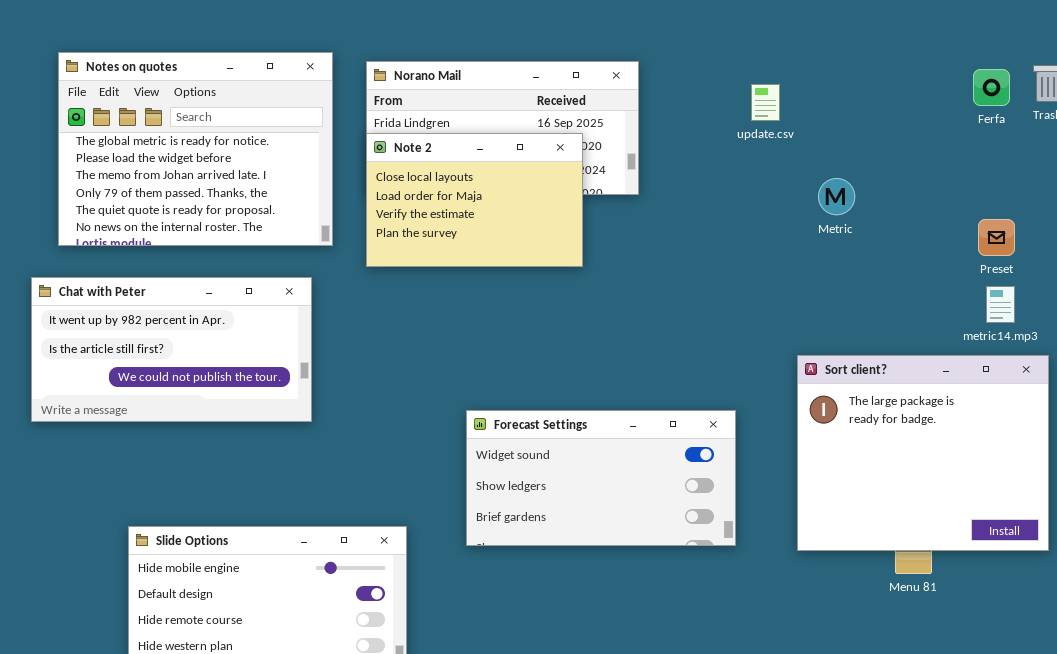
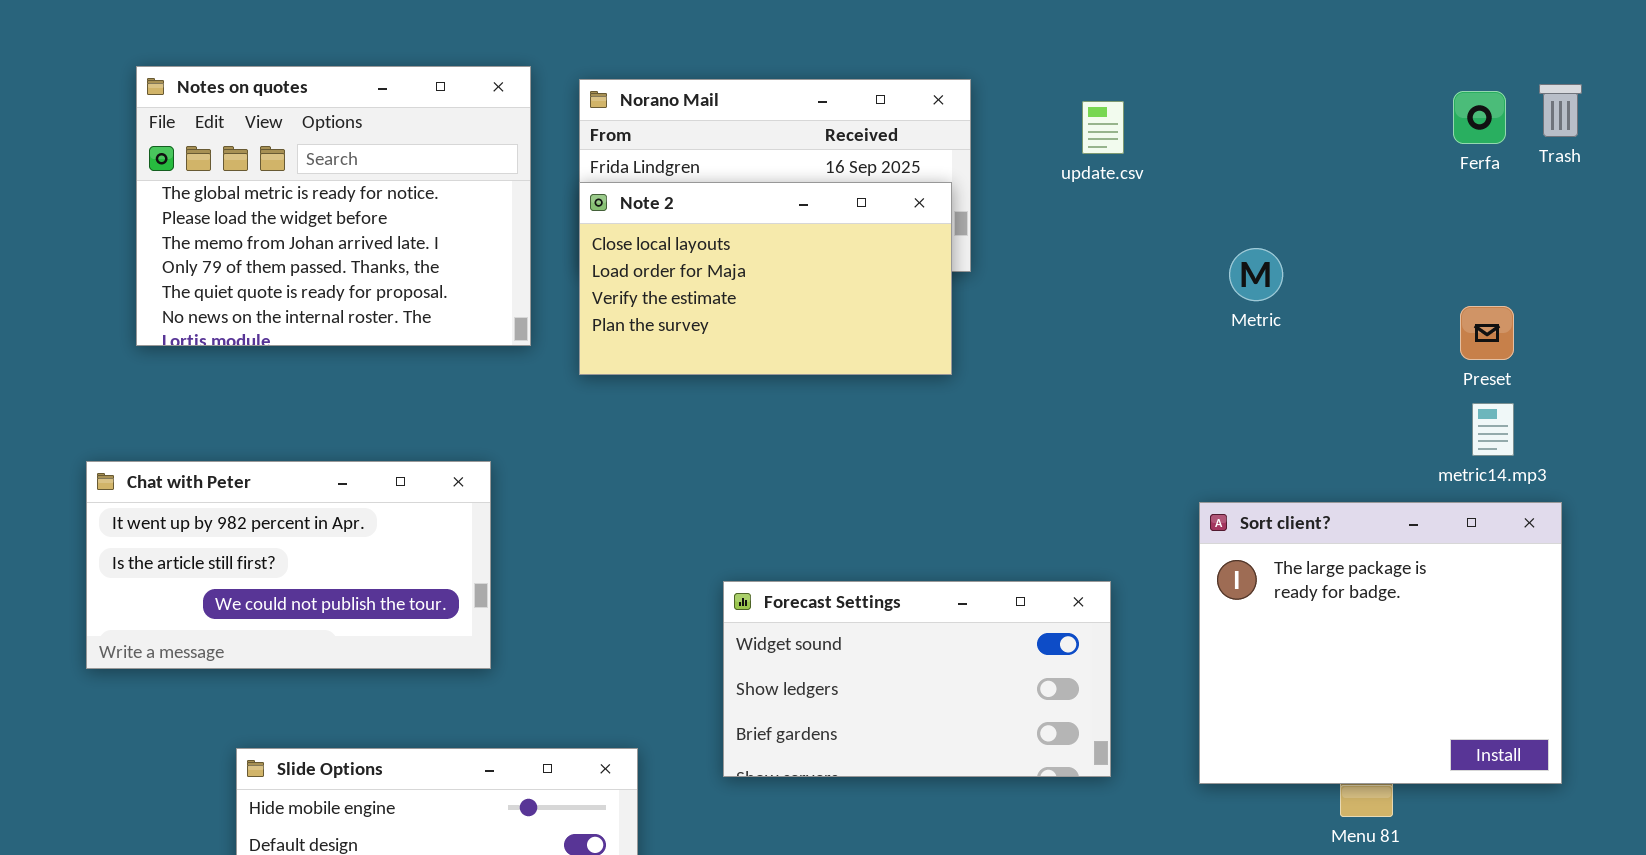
update.csv: [751,84,780,121] -> [1082,101,1124,154], moved
Note 2: [366,133,583,267] -> [579,182,952,375], resized
Chat with Peter: [31,277,312,422] -> [86,461,491,669], moved

